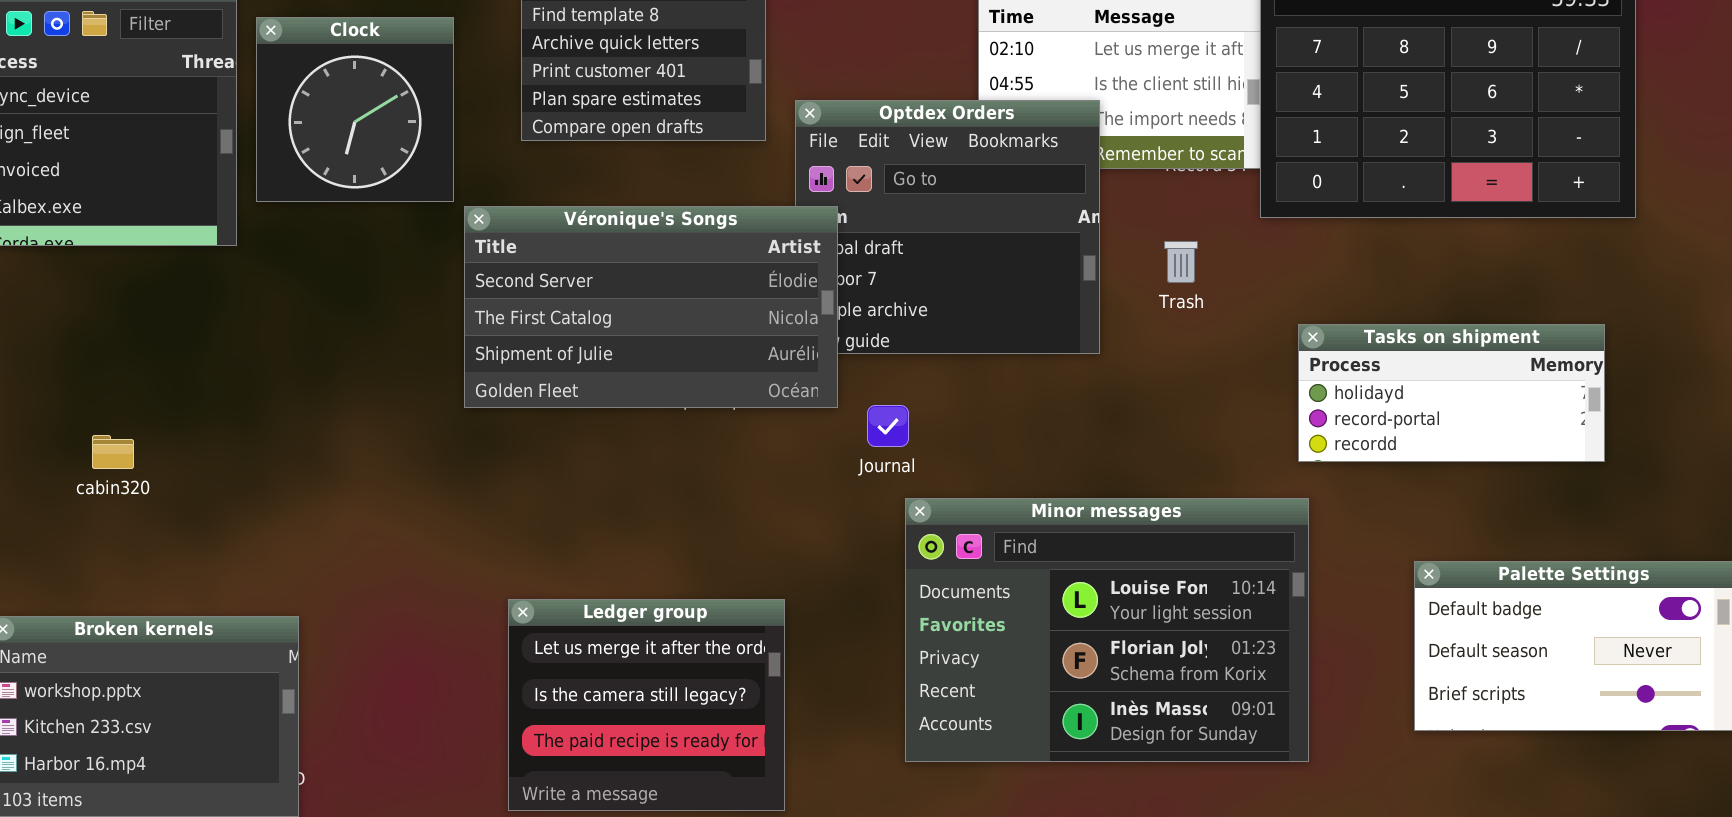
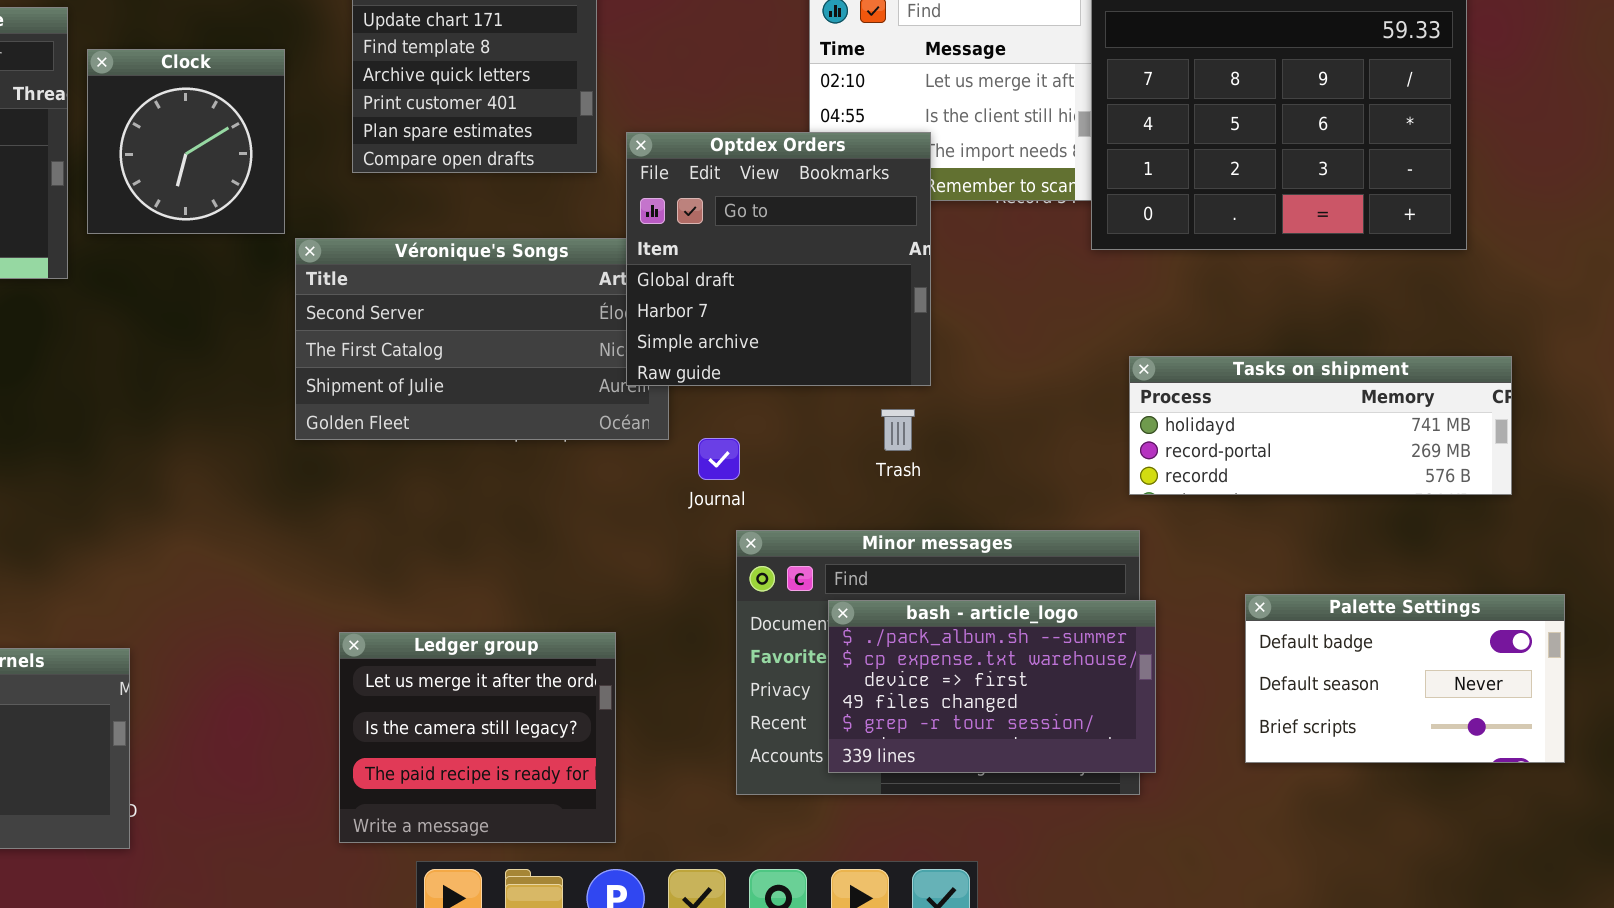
Optdex Orders: [795,100,1100,354] -> [626,132,931,386], raised
Trash: [1164,241,1198,283] -> [881,409,915,451], moved
Tasks on shipment: [1298,324,1605,462] -> [1129,356,1512,495], resized
bash - article_logo: none -> [828,600,1156,773], opened

